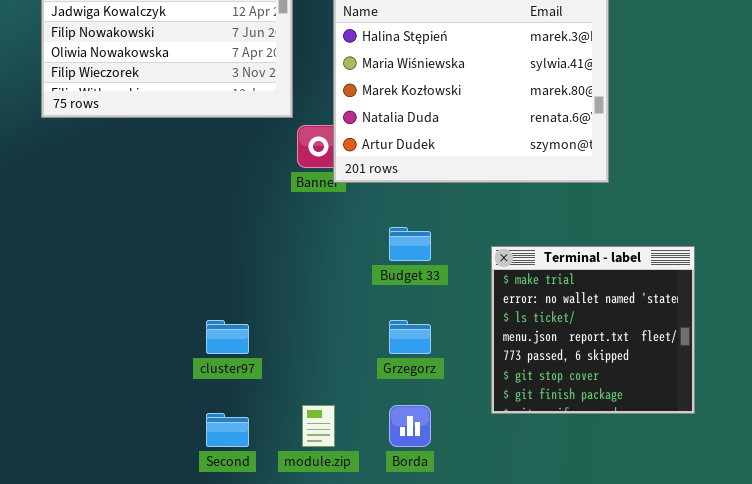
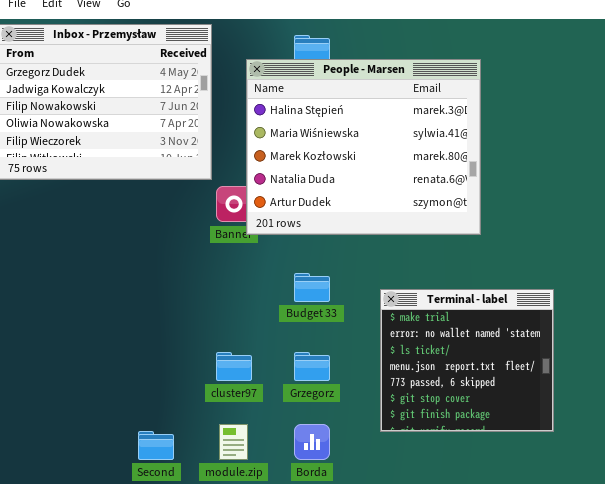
cluster97: [206,320,249,354] -> [216,352,252,381], moved

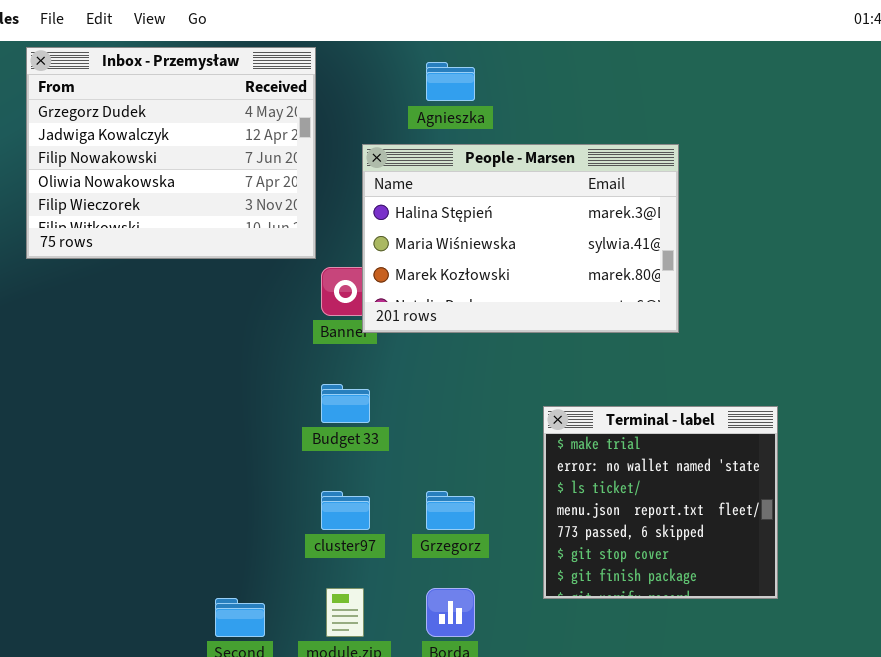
People - Marsen: [246,59,481,235] -> [362,144,679,333], resized
Budget 33: [294,273,330,302] -> [321,384,370,423], moved

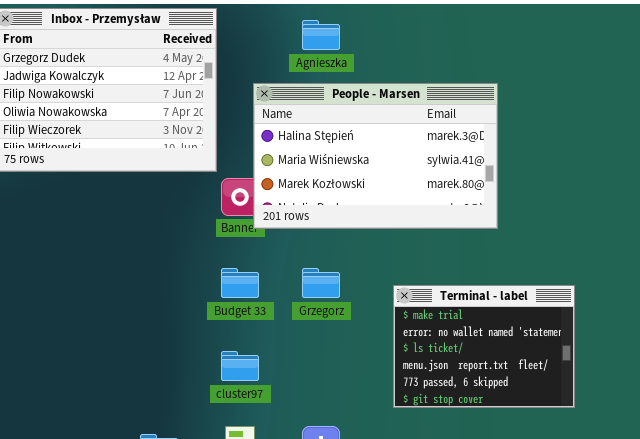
Terminal - label: [543,406,778,599] -> [393,285,575,408], resized
Grzegorz: [426,491,475,530] -> [302,268,340,298], moved

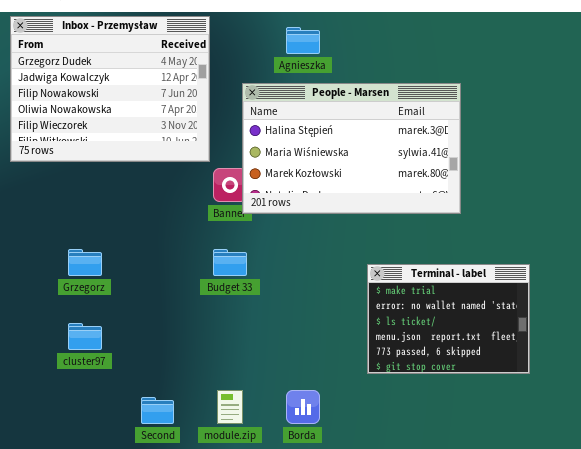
Grzegorz: [302,268,340,298] -> [68,249,102,276], moved
cluster97: [221,351,259,381] -> [68,323,102,350], moved

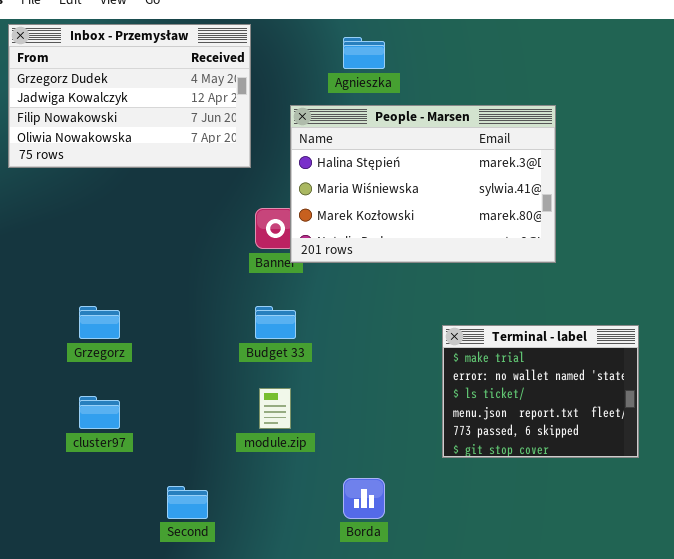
Inbox - Przemysław: [10,16,210,162] -> [8,24,251,168], resized
module.zip: [217,390,243,424] -> [259,388,291,429], moved

